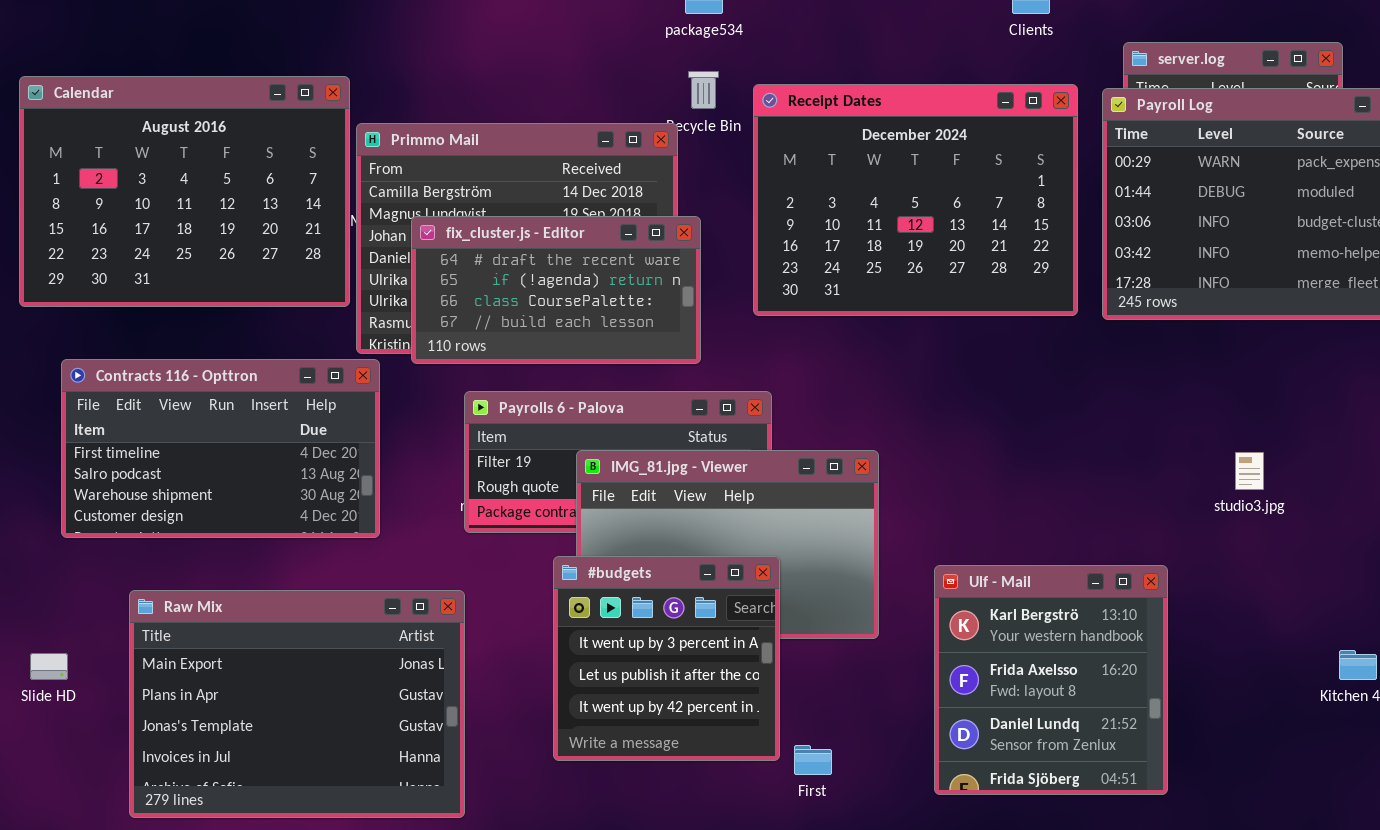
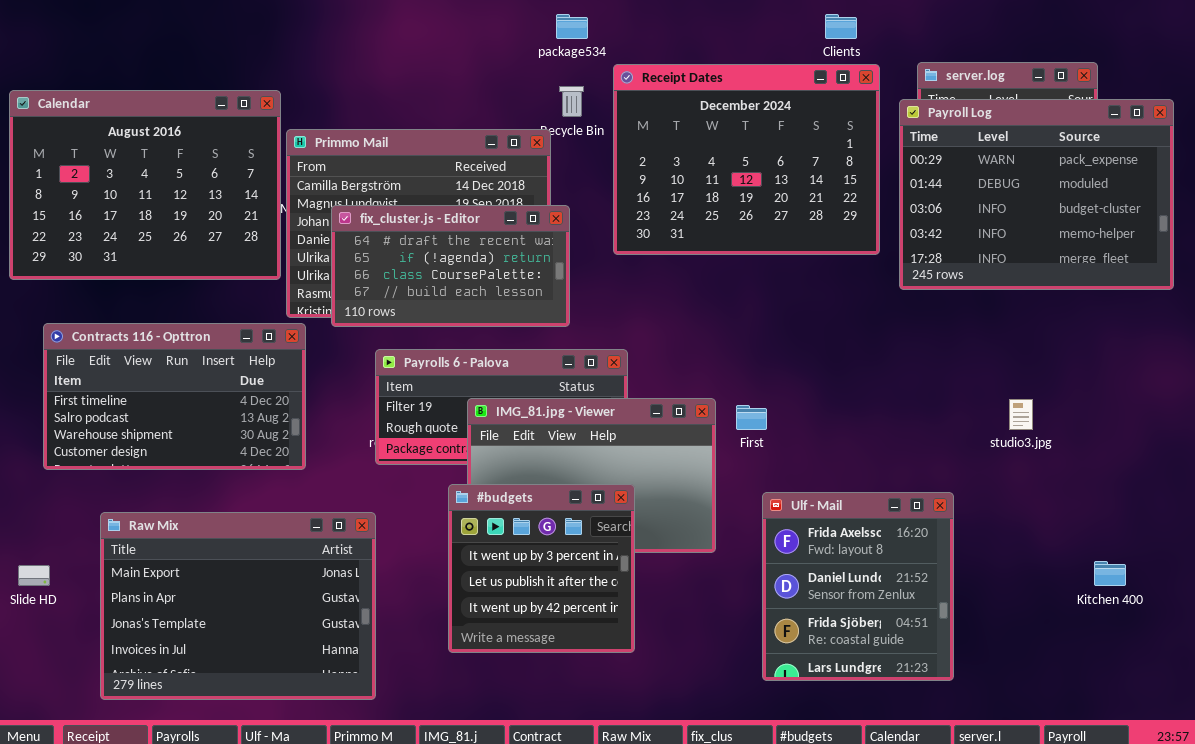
Receipt Dates: [753,84,1078,316] -> [613,64,880,255], moved
Ulf - Mail: [934,565,1168,795] -> [762,492,954,681], scrolled down 1 row
First: [794,745,832,775] -> [736,405,767,430], moved

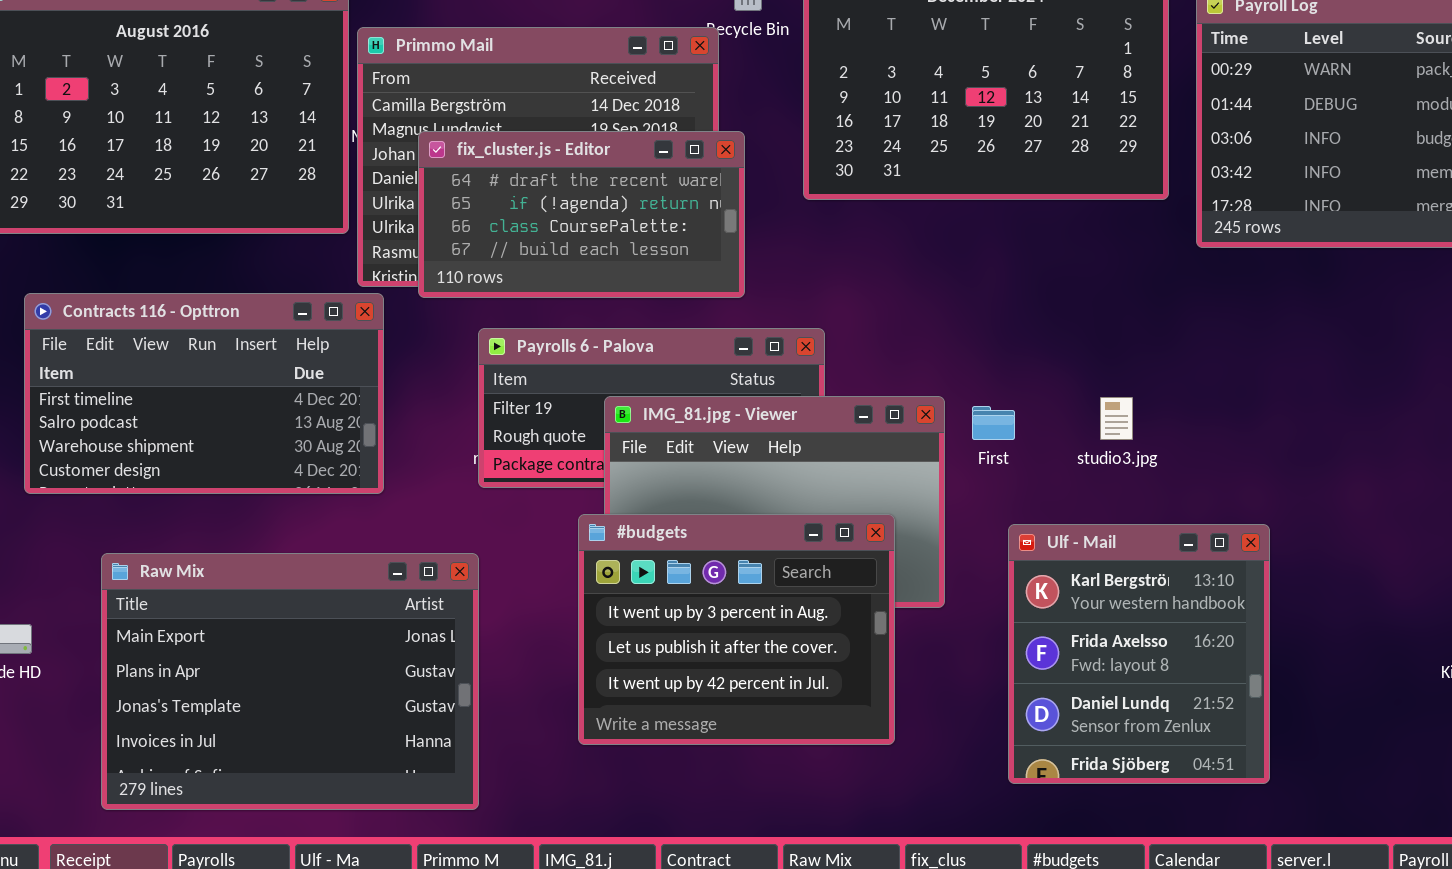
studio3.jpg: [1009,399,1033,430] -> [1100,397,1133,440], moved
#budgets: [448,484,635,653] -> [578,514,895,745], resized
Ulf - Mail: [762,492,954,681] -> [1008,524,1270,784], scrolled up 1 row

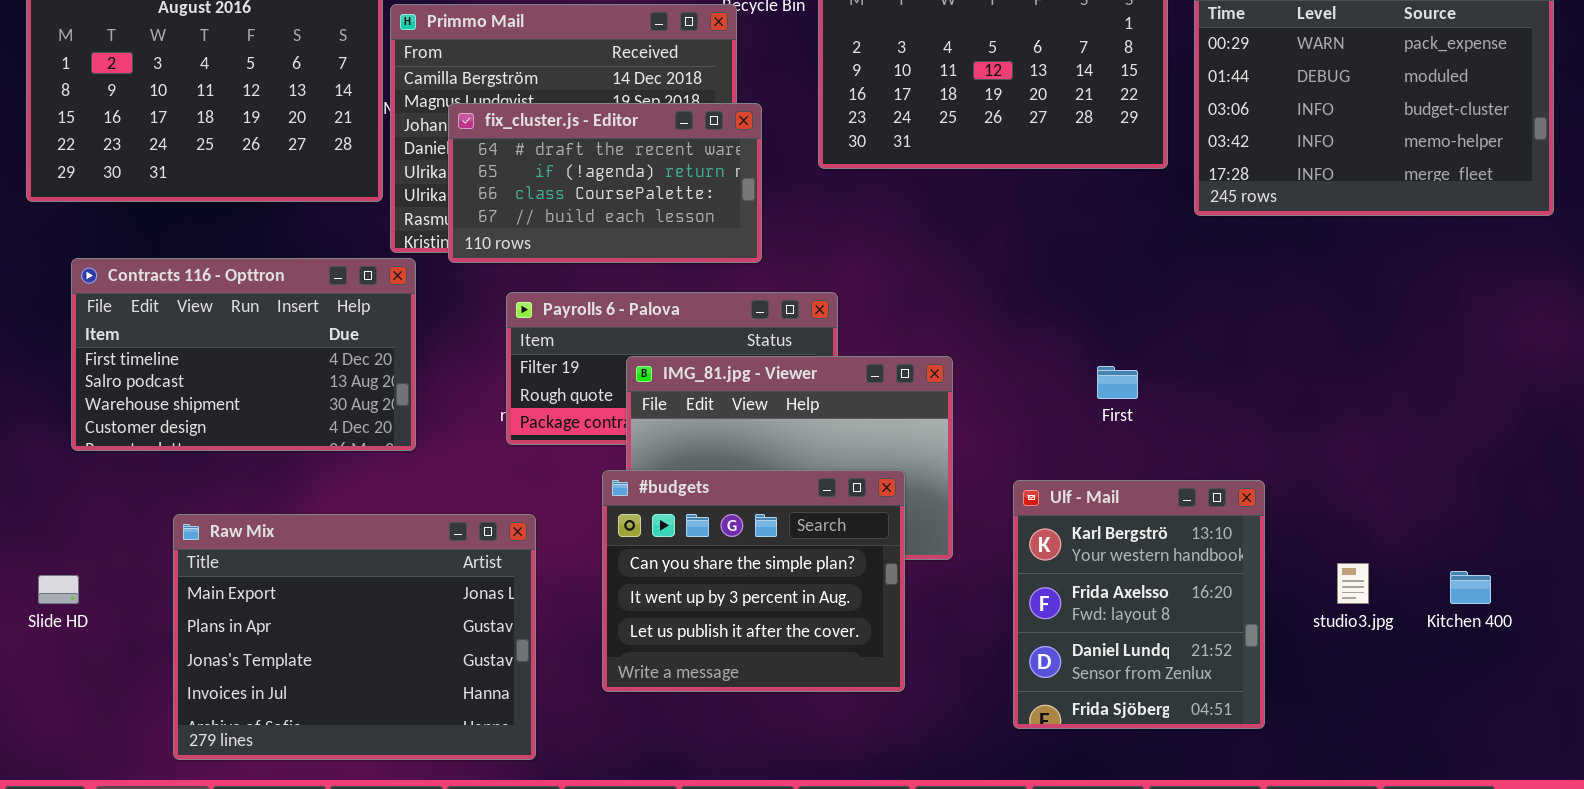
studio3.jpg: [1100,397,1133,440] -> [1337,563,1369,604], moved
First: [972,406,1015,440] -> [1097,366,1138,399], moved
#budgets: [578,514,895,745] -> [602,470,905,692], scrolled up 1 row
Raw Mix: [101,553,479,810] -> [173,514,536,760], moved

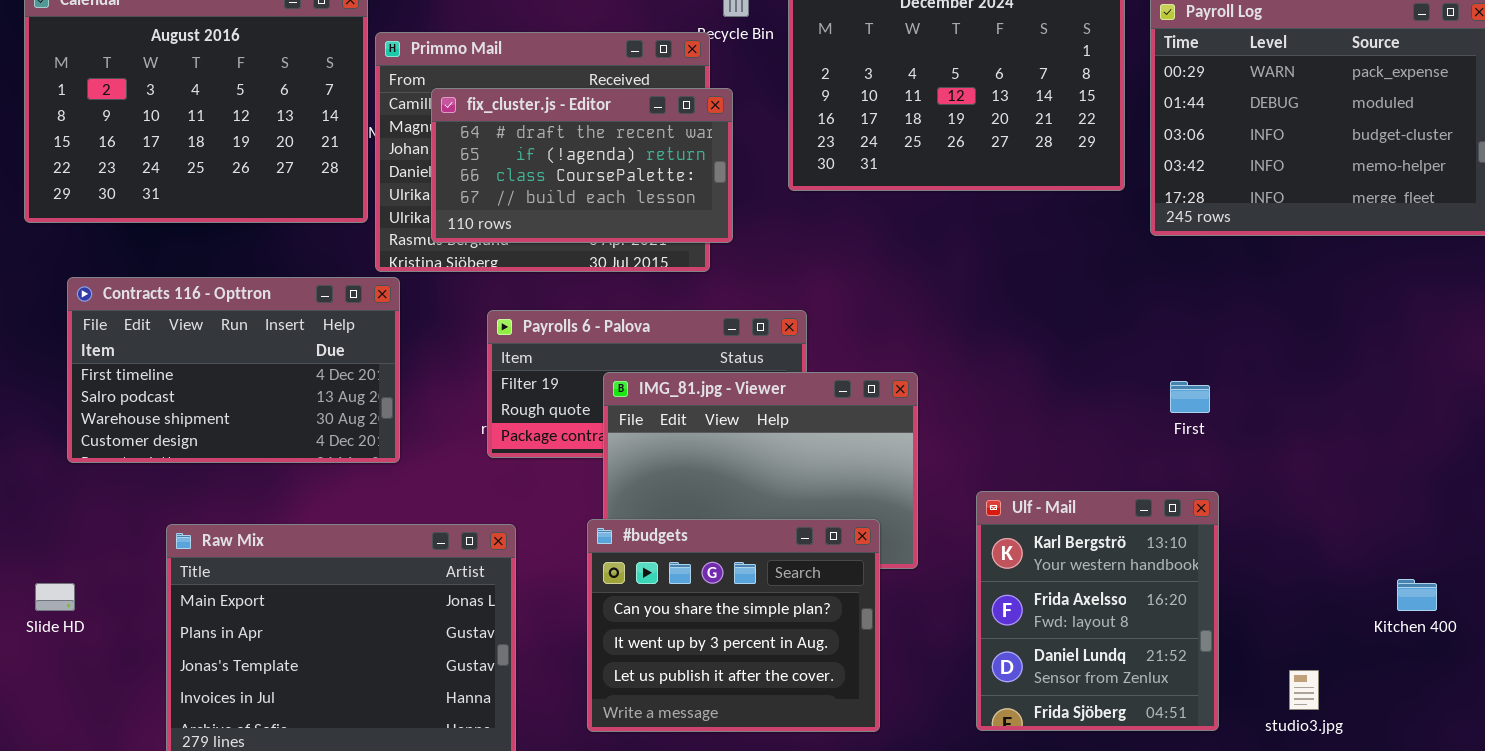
fix_cluster.js - Editor: [448,103,762,263] -> [431,88,733,243], moved
First: [1097,366,1138,399] -> [1170,381,1210,413], moved
#budgets: [602,470,905,692] -> [587,519,880,732], moved
studio3.jpg: [1337,563,1369,604] -> [1289,670,1319,710], moved

